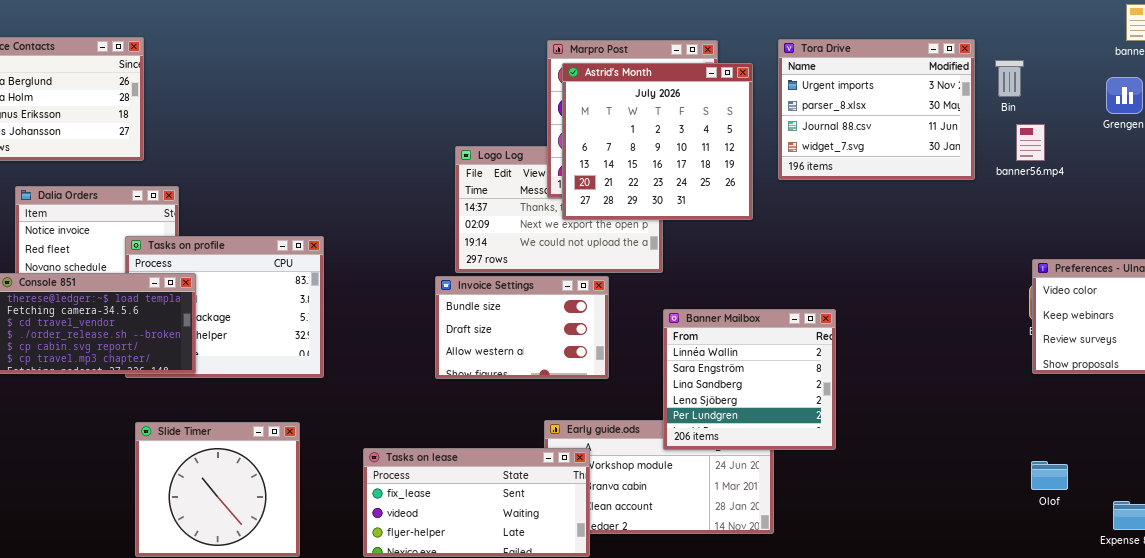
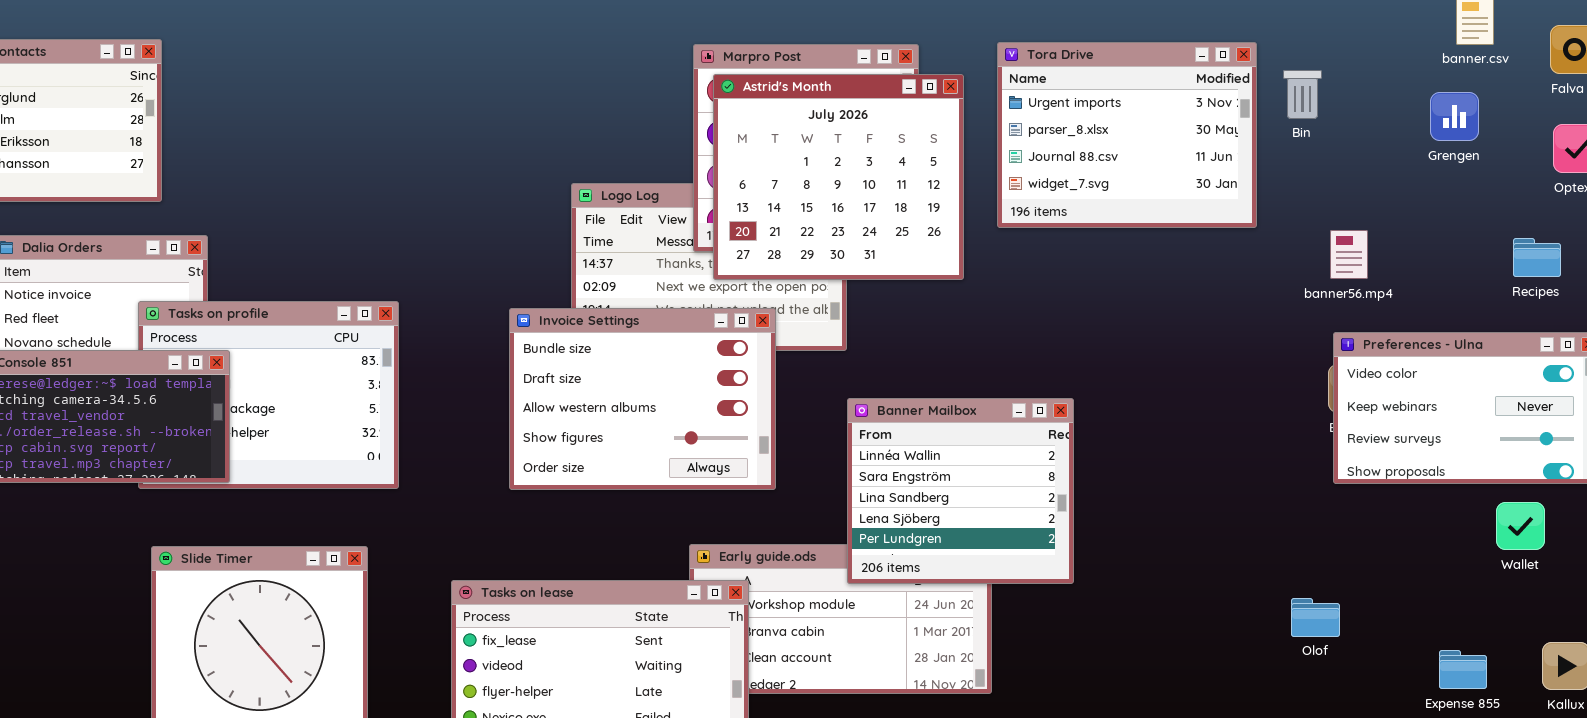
banner56.mp4: [1016,124,1045,161] -> [1330,230,1368,279], moved
Invoice Settings: [435,276,609,379] -> [509,308,776,490], resized
Olof: [1031,461,1068,490] -> [1291,598,1340,637], moved

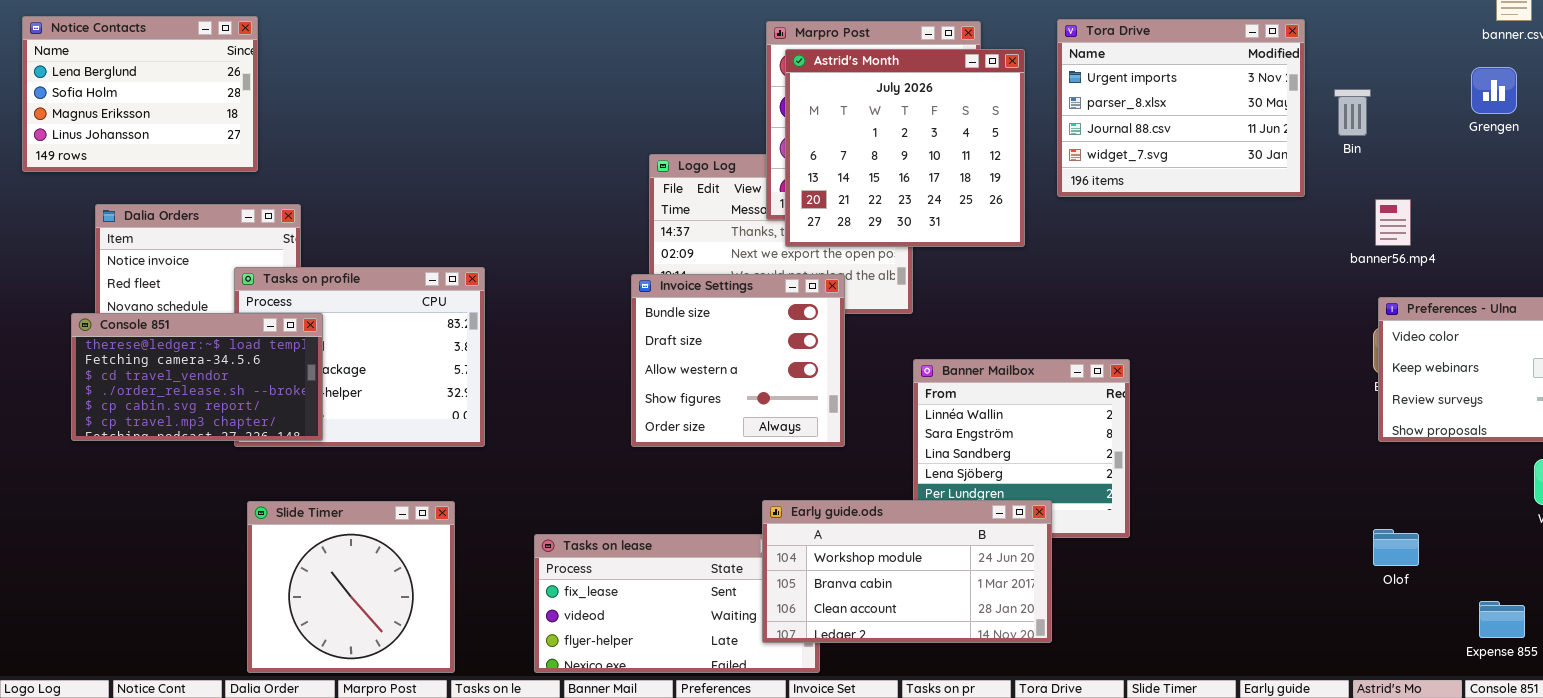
Bin: [1283,70,1322,119] -> [1334,89,1371,136], moved
Invoice Settings: [509,308,776,490] -> [631,274,845,447], resized
Early guide.ods: [689,544,992,694] -> [762,500,1052,643], raised
Olof: [1291,598,1340,637] -> [1373,529,1419,566], moved

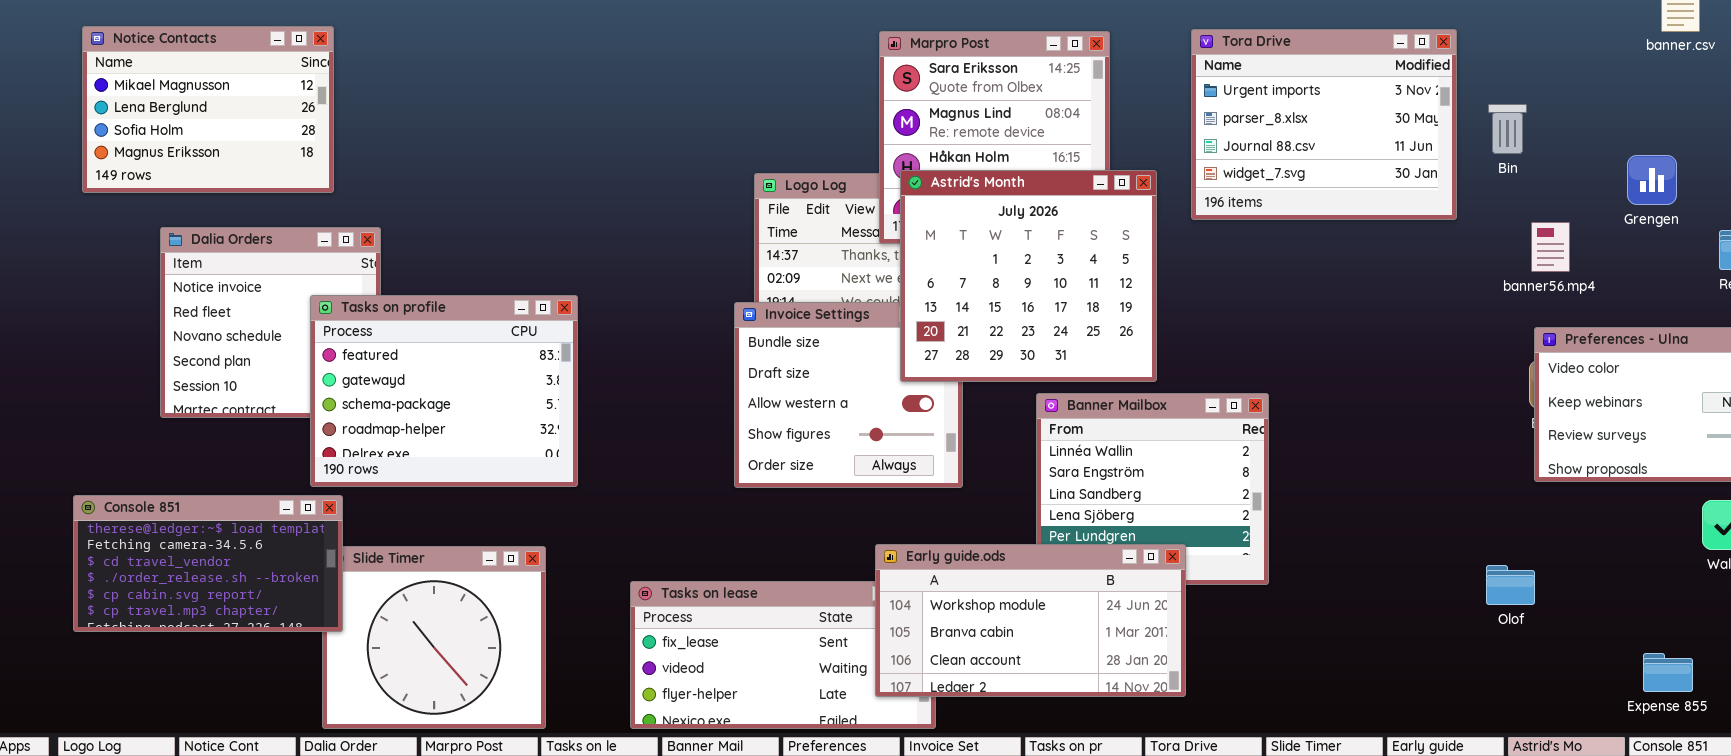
Notice Contacts: [22,16,258,172] -> [82,26,334,193], scrolled up 1 row
Astrid's Month: [785,49,1025,247] -> [900,170,1157,382], moved
Grengen: [1471,67,1517,114] -> [1627,155,1677,205], moved
Console 851: [71,313,323,441] -> [73,495,343,632], moved
Olof: [1373,529,1419,566] -> [1486,565,1535,605], moved

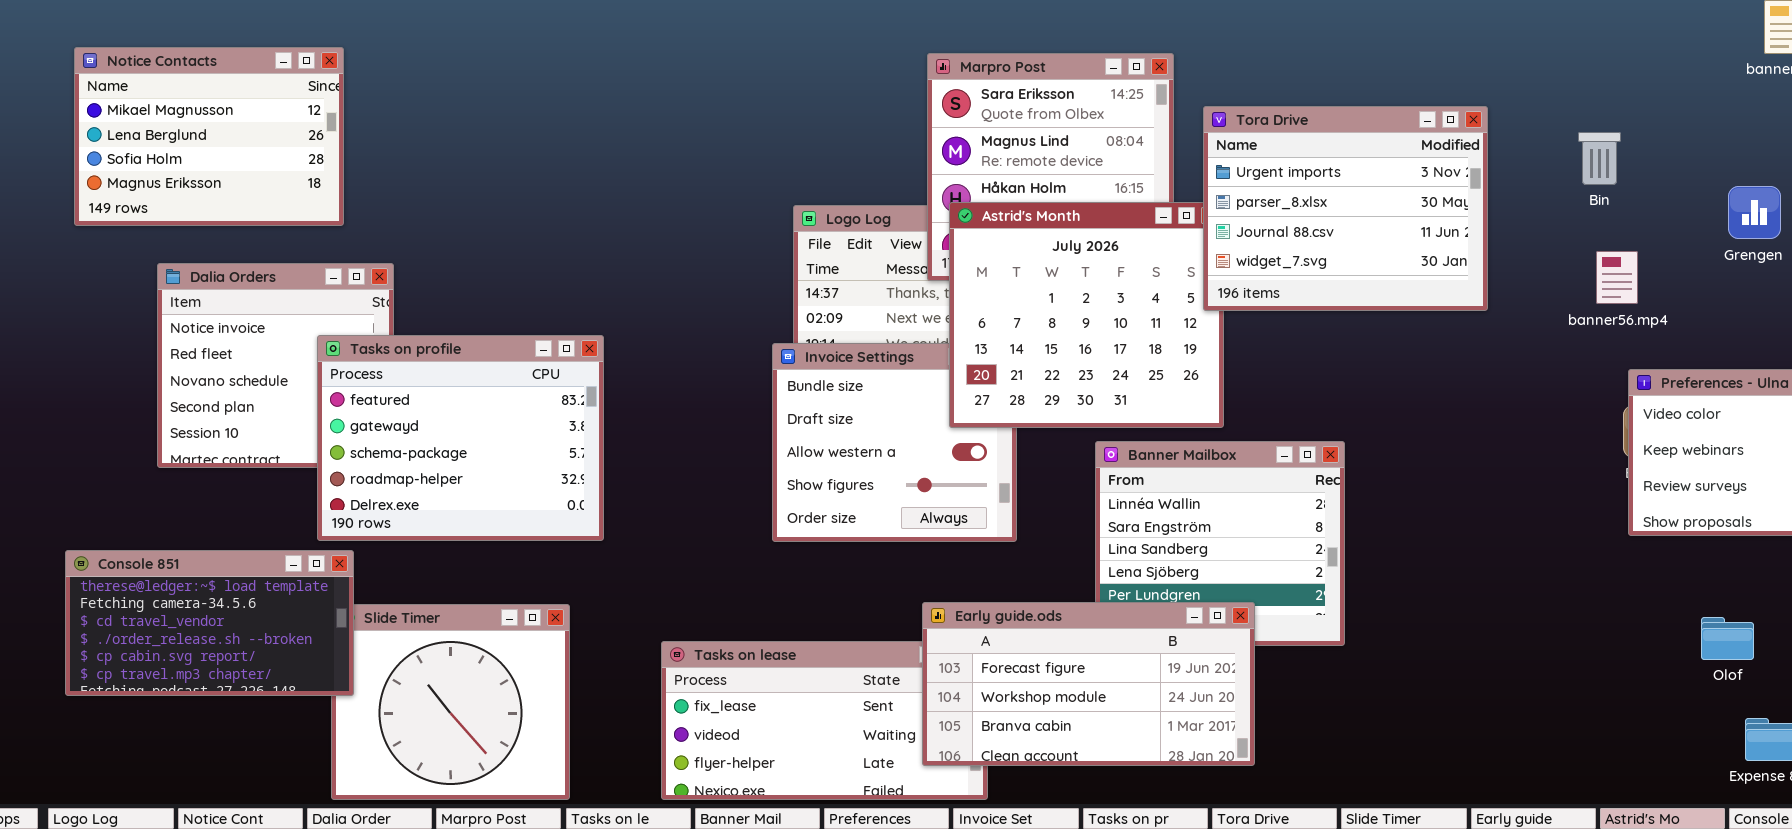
Tora Drive: [1191,29,1457,220] -> [1203,106,1488,311], moved
banner56.mp4: [1531,222,1570,272] -> [1596,251,1638,304], moved
Early guide.ods: [875,544,1186,697] -> [922,602,1255,766], scrolled up 1 row
Olof: [1486,565,1535,605] -> [1701,617,1754,660], moved

